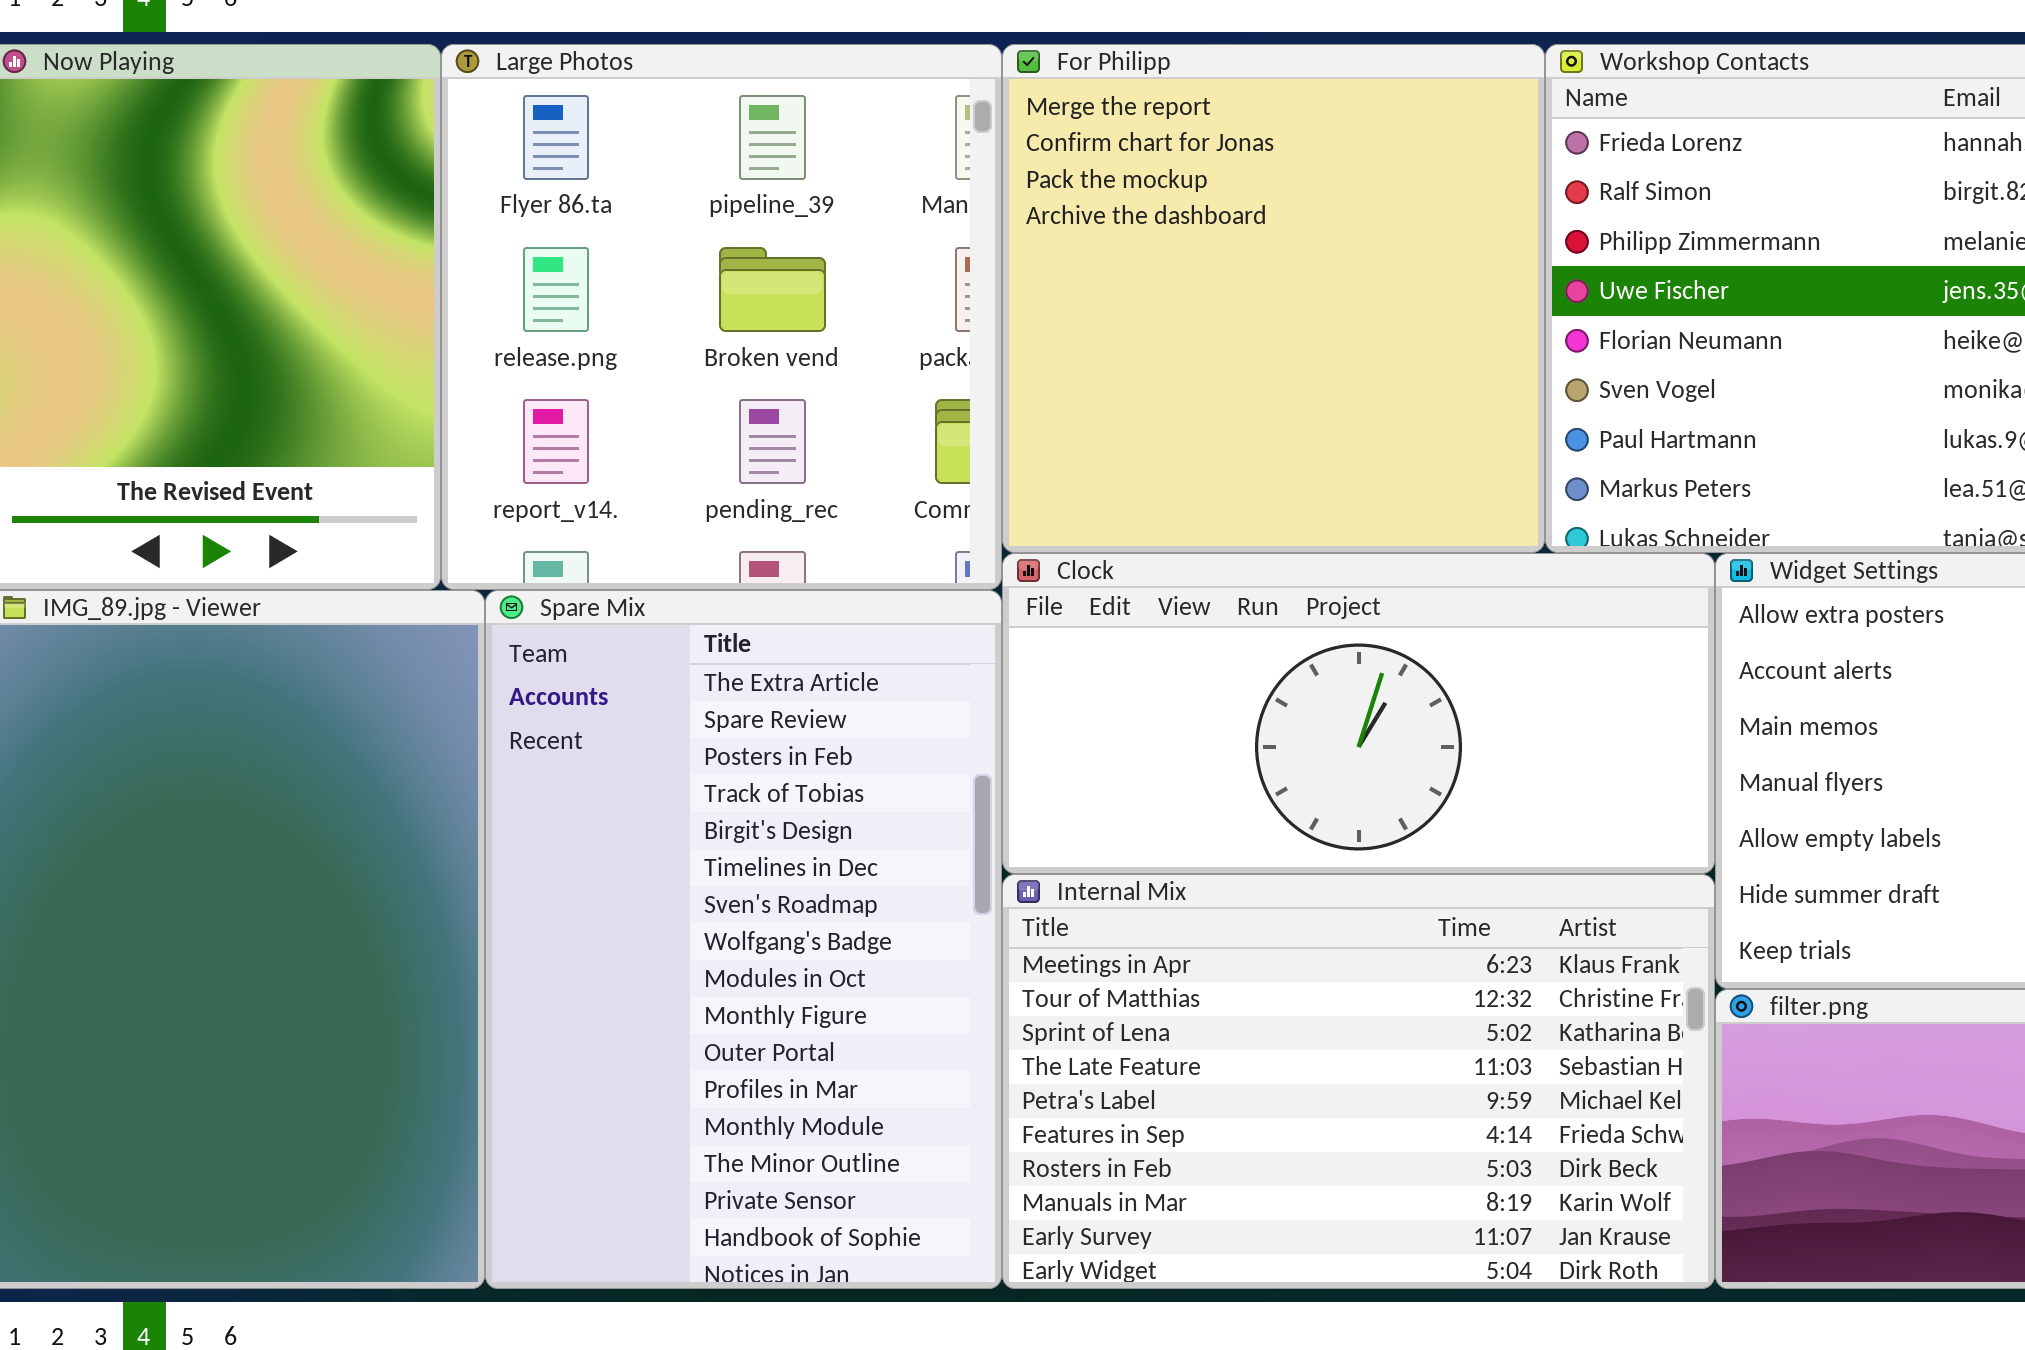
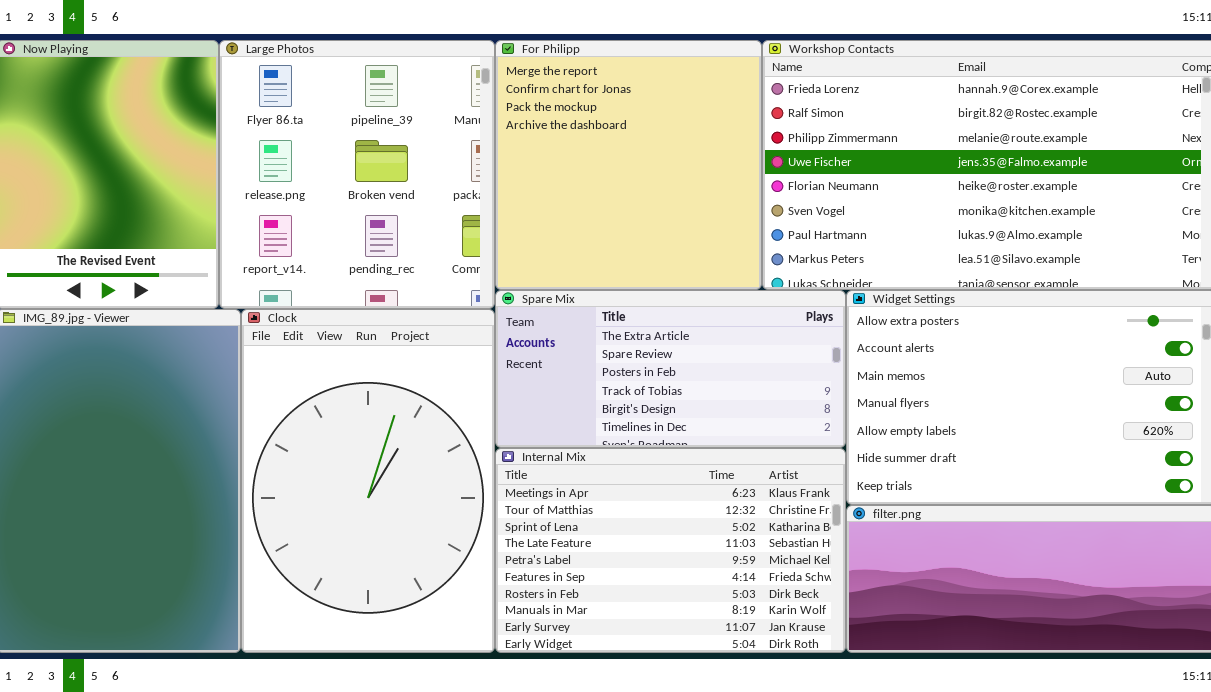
Clock: [1002,553,1715,874] -> [241,309,495,653], moved, resized
Spare Mix: [485,590,1002,1289] -> [495,290,846,448], moved, resized

